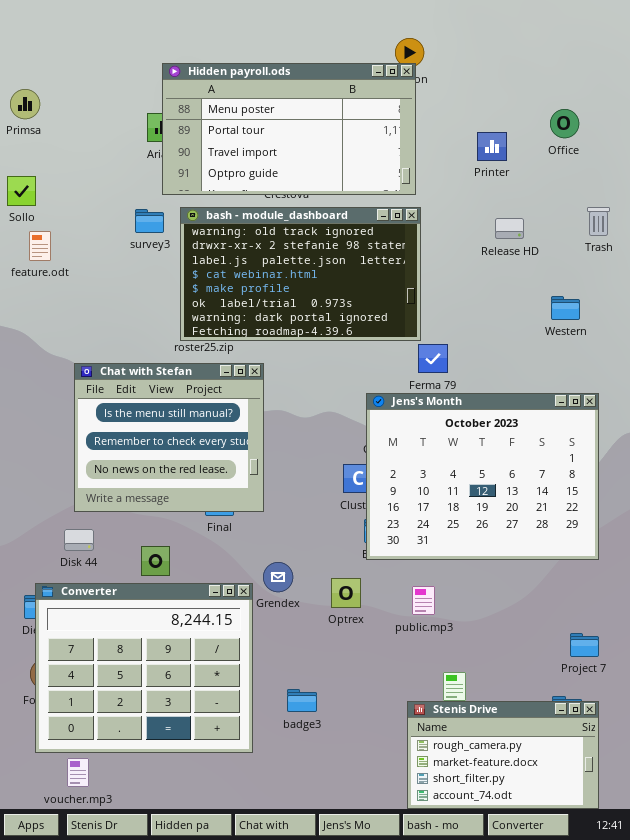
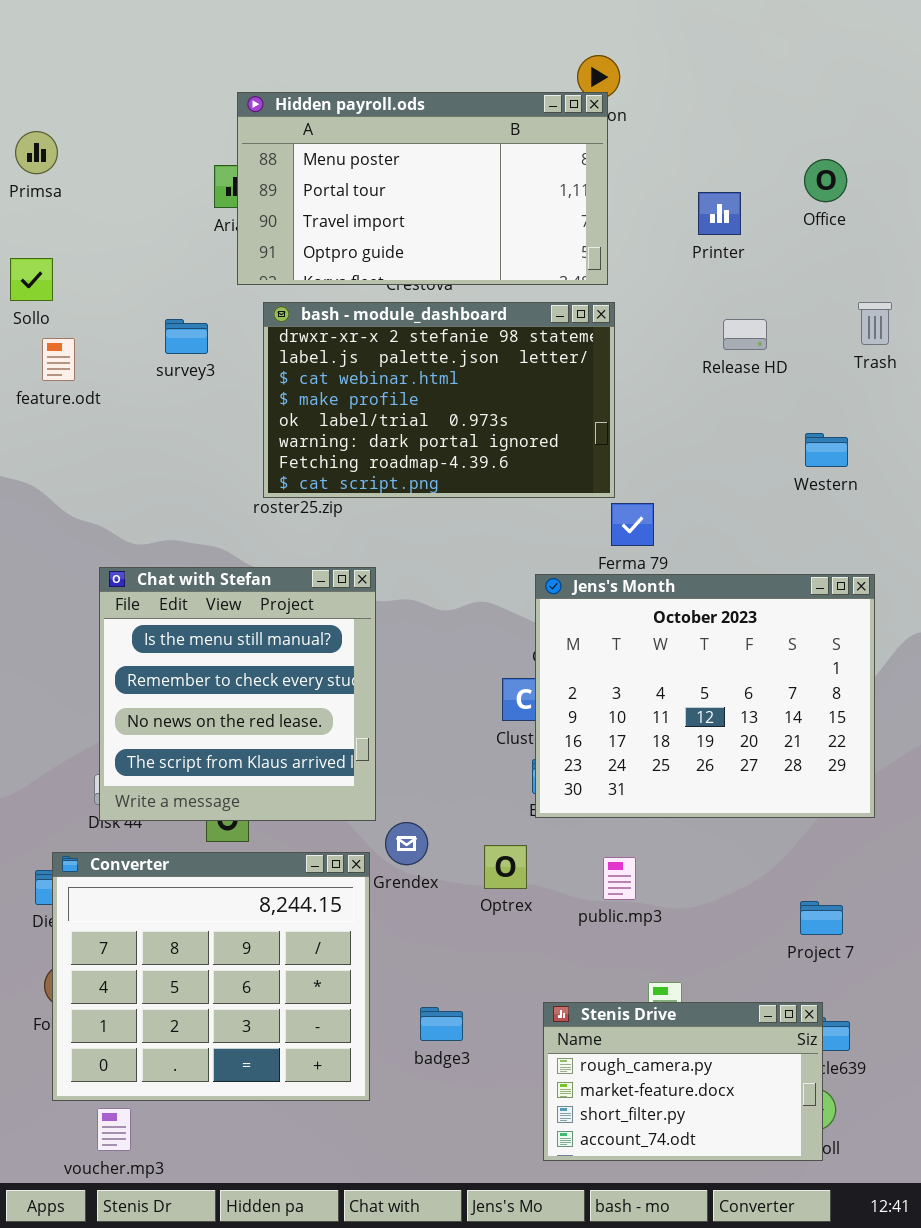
bash - module_dashboard: [180,207,421,341] -> [263,302,615,498], scrolled down 1 row
survey3: [135,209,164,233] -> [165,319,208,354], moved
Chat with Stefan: [74,363,264,512] -> [99,567,376,821], moved, resized
Project 7: [570,633,599,657] -> [800,901,843,935], moved
Stenis Drive: [407,701,599,809] -> [543,1002,823,1161], moved

